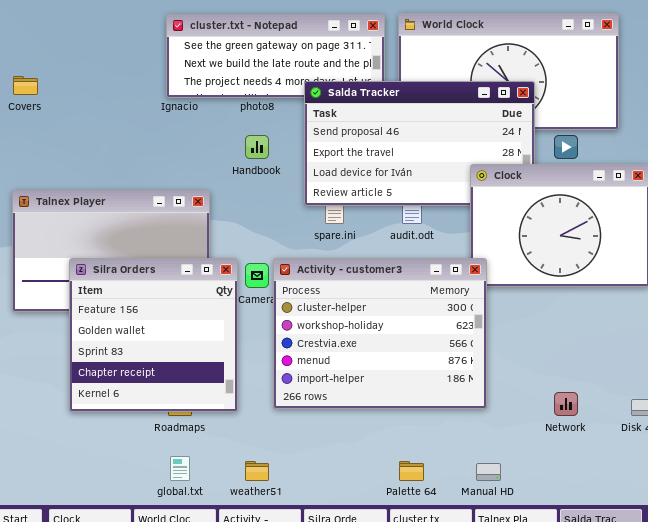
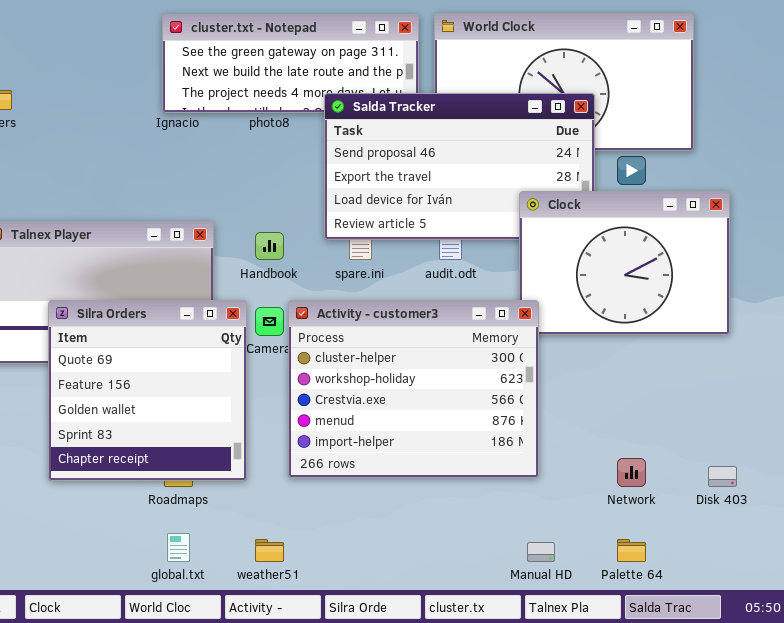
Handbook: [245,135,269,159] -> [255,232,284,260], moved
Silra Orders: [69,258,238,412] -> [48,300,247,481], scrolled up 1 row
Palette 64: [399,461,424,481] -> [617,539,646,562], moved

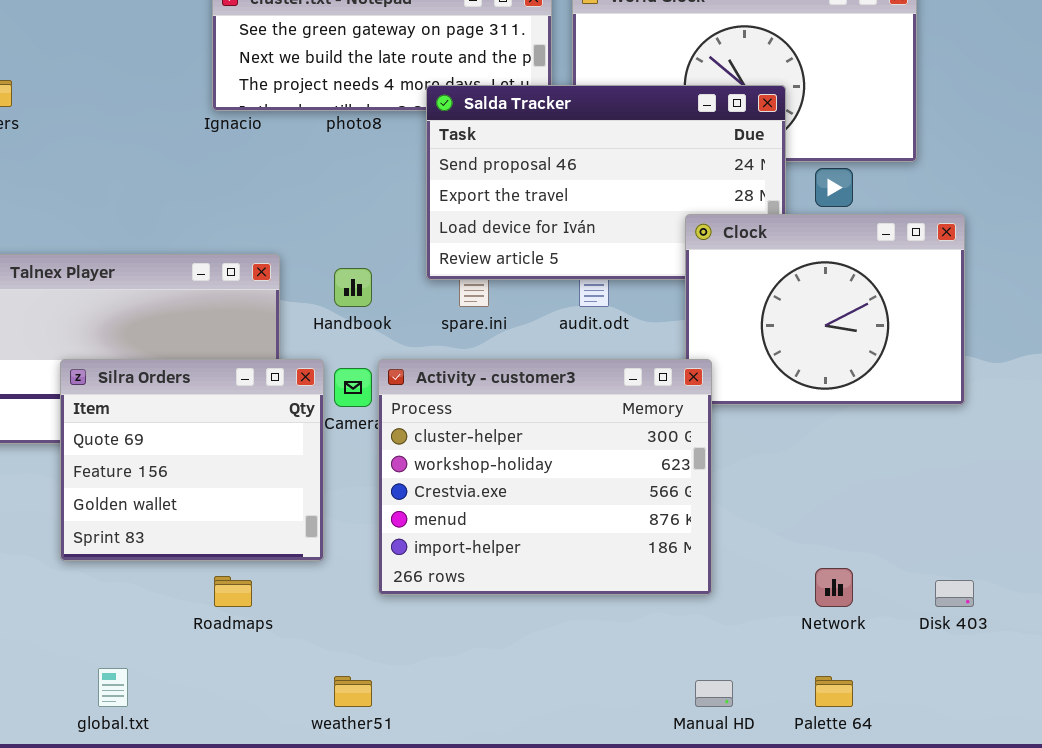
Silra Orders: [48,300,247,481] -> [60,359,324,561], resized
global.txt: [167,533,190,562] -> [98,668,128,707], moved

